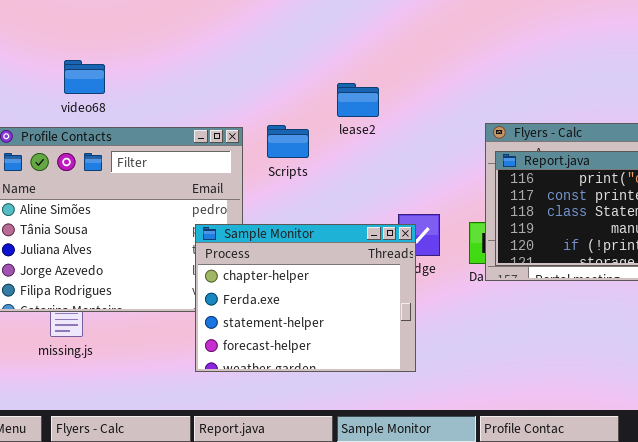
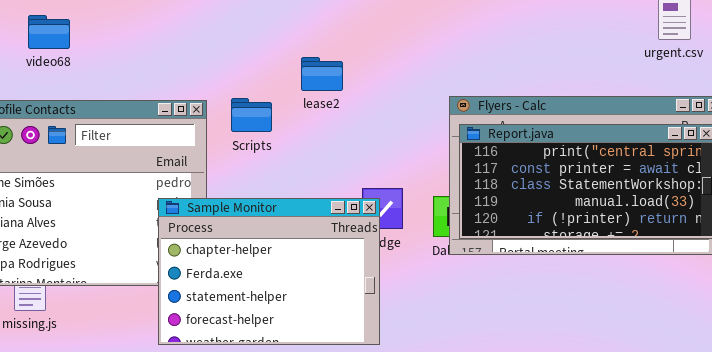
video68: [64,60,105,94] -> [28,15,70,49], moved

